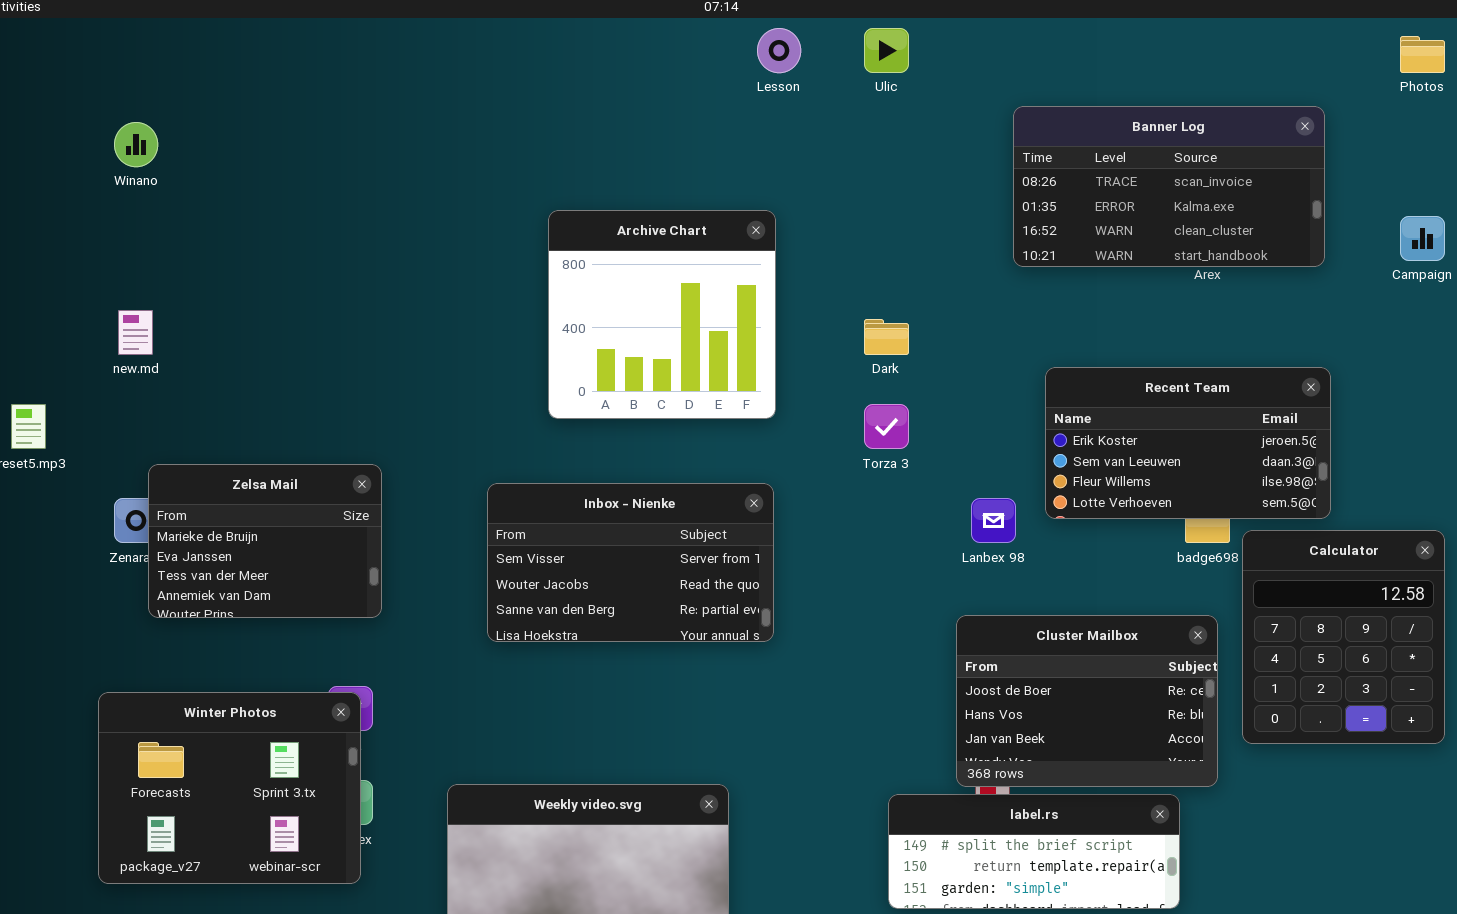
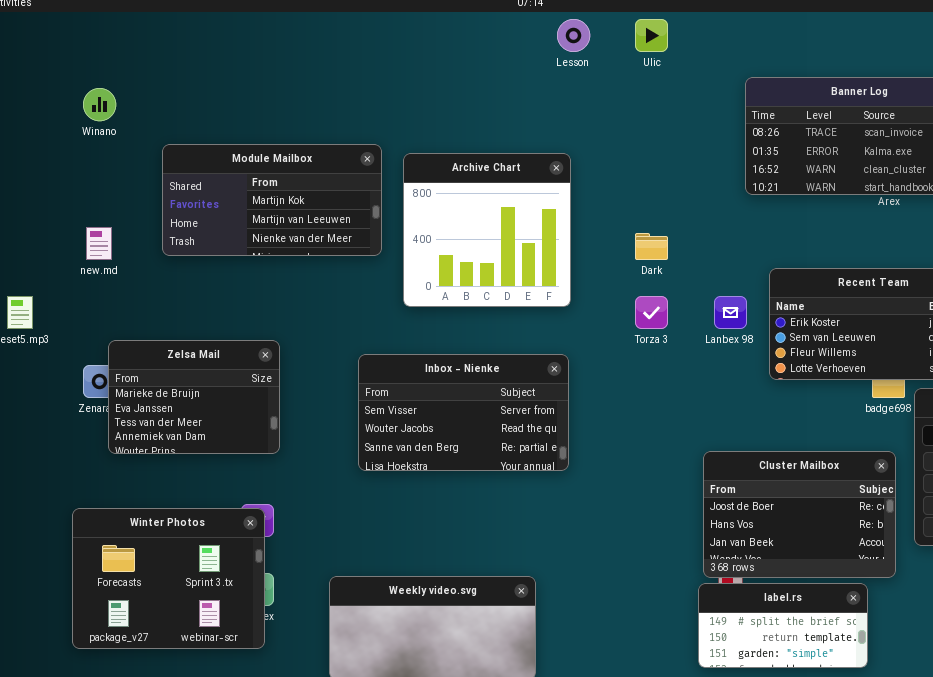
Module Mailbox: none -> [162,144,382,256], opened
Lanbex 98: [971,498,1016,543] -> [714,296,747,329], moved
label.rs: [888,794,1180,909] -> [698,583,868,668], resized

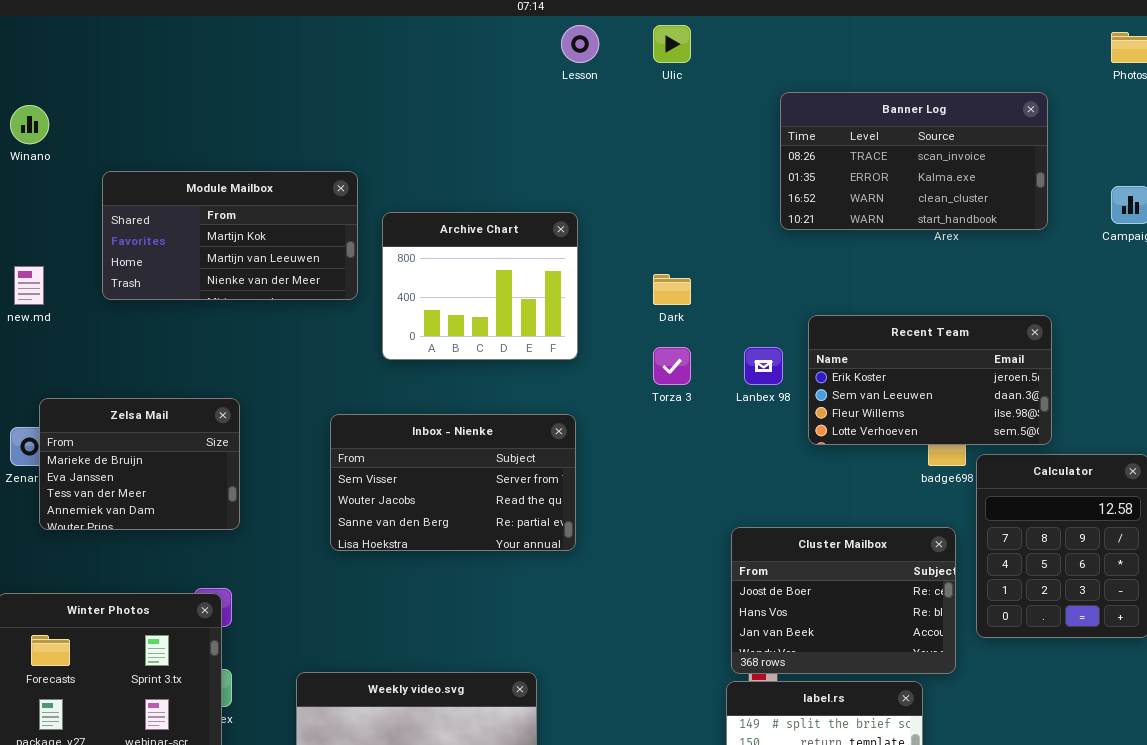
Archive Chart: [403,153,571,307] -> [382,212,578,360], resized

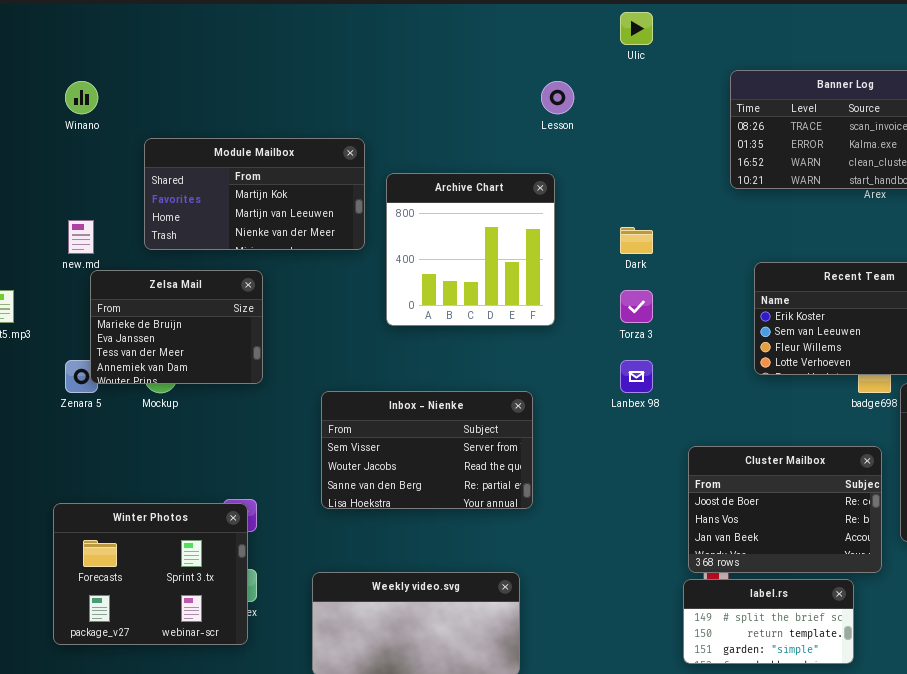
Lesson: [561,25,599,63] -> [541,81,574,114], moved
Archive Chart: [382,212,578,360] -> [386,173,555,326], resized
Lanbex 98: [744,347,783,385] -> [620,360,653,393], moved
Zelsa Mail: [39,398,240,530] -> [90,270,263,384], moved
Inbox - Nienke: [330,414,576,551] -> [321,391,533,509], moved

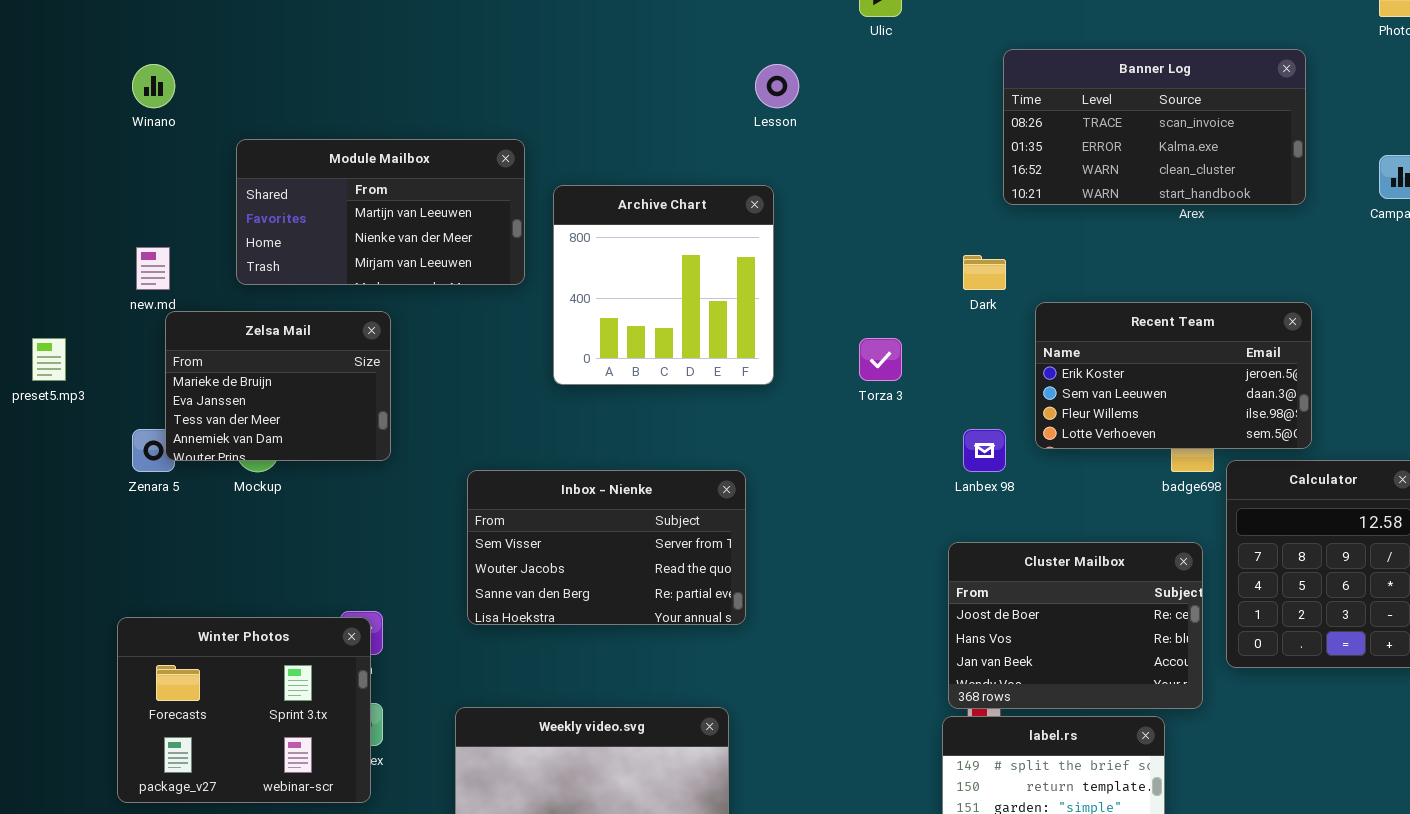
Module Mailbox: [144,138,365,250] -> [236,139,525,285], scrolled down 1 row
Dark: [620,227,653,254] -> [963,255,1006,290], moved
Lanbex 98: [620,360,653,393] -> [963,429,1006,472], moved

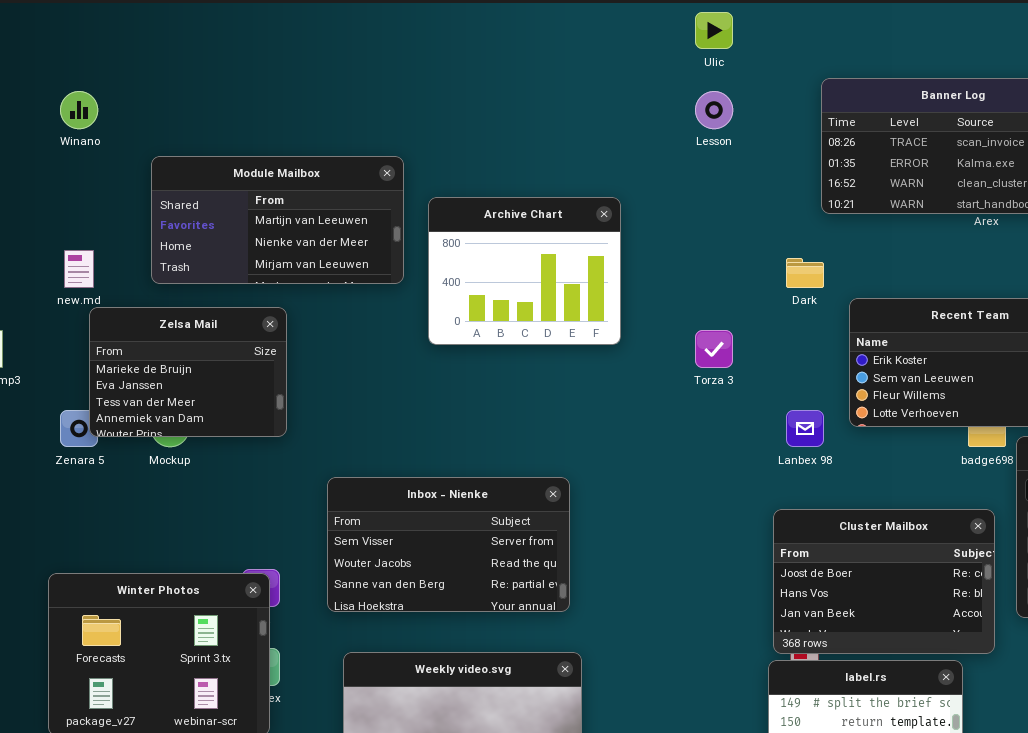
Lesson: [755,64,799,108] -> [695,91,733,129], moved
Archive Chart: [553,185,774,385] -> [428,197,621,345], resized
Inbox - Nienke: [467,470,746,625] -> [327,477,570,612], moved

